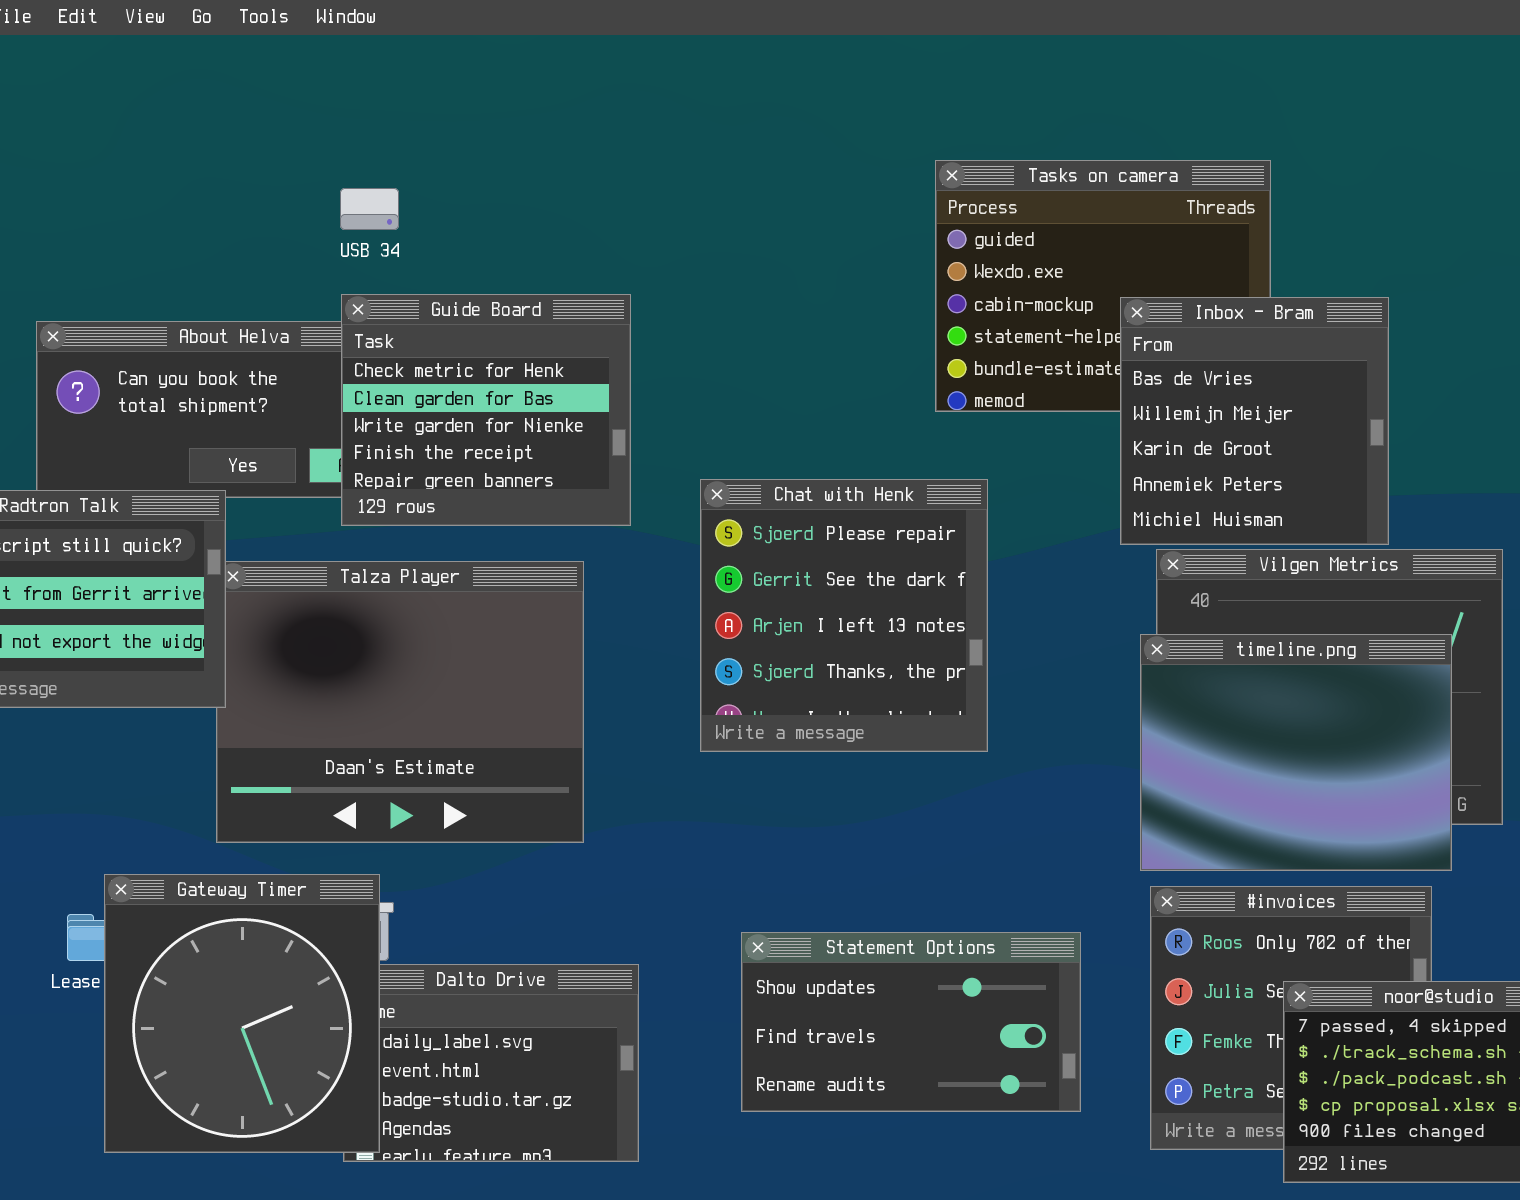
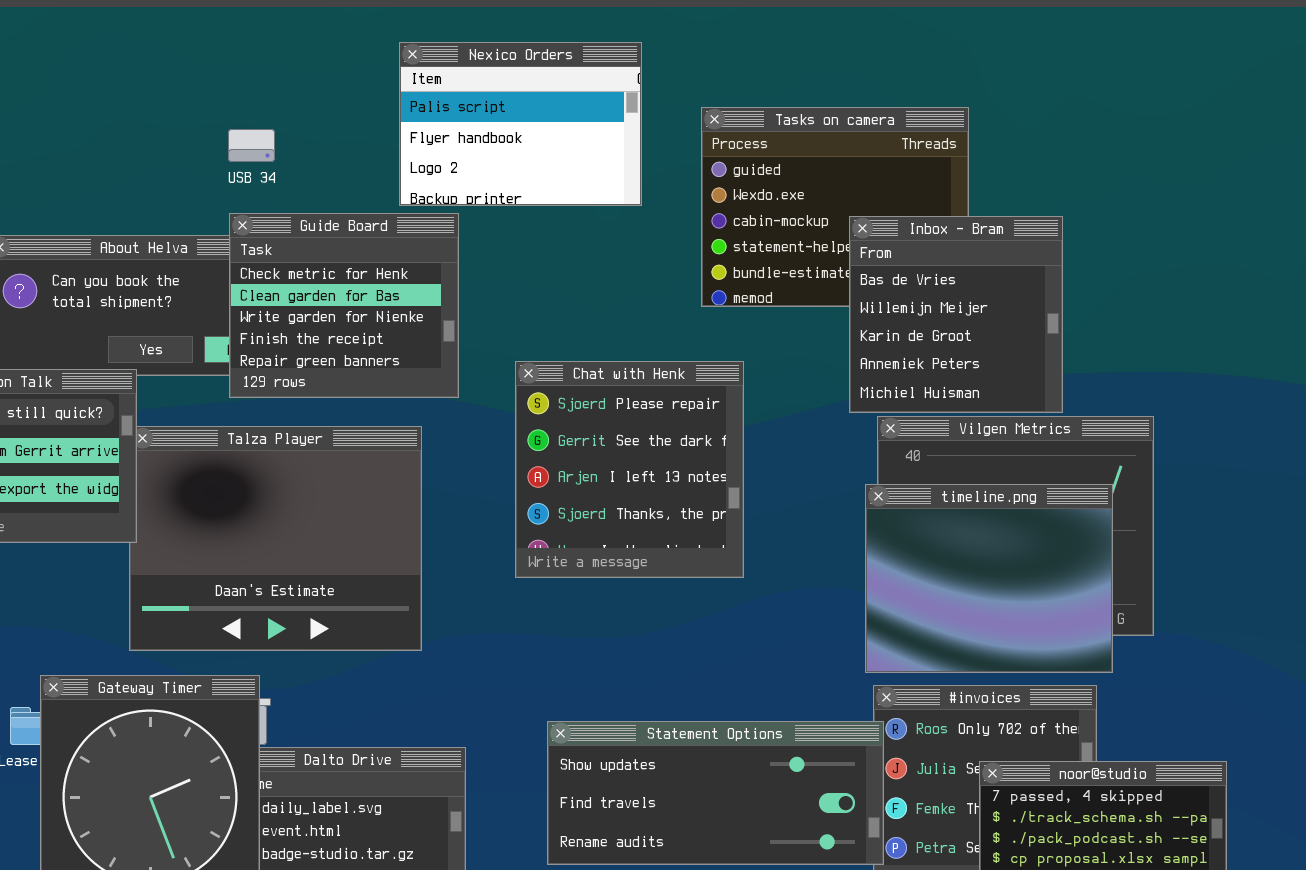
Nexico Orders: none -> [399,42,642,206], opened
Statement Options: [741,932,1081,1112] -> [547,721,884,865], resized

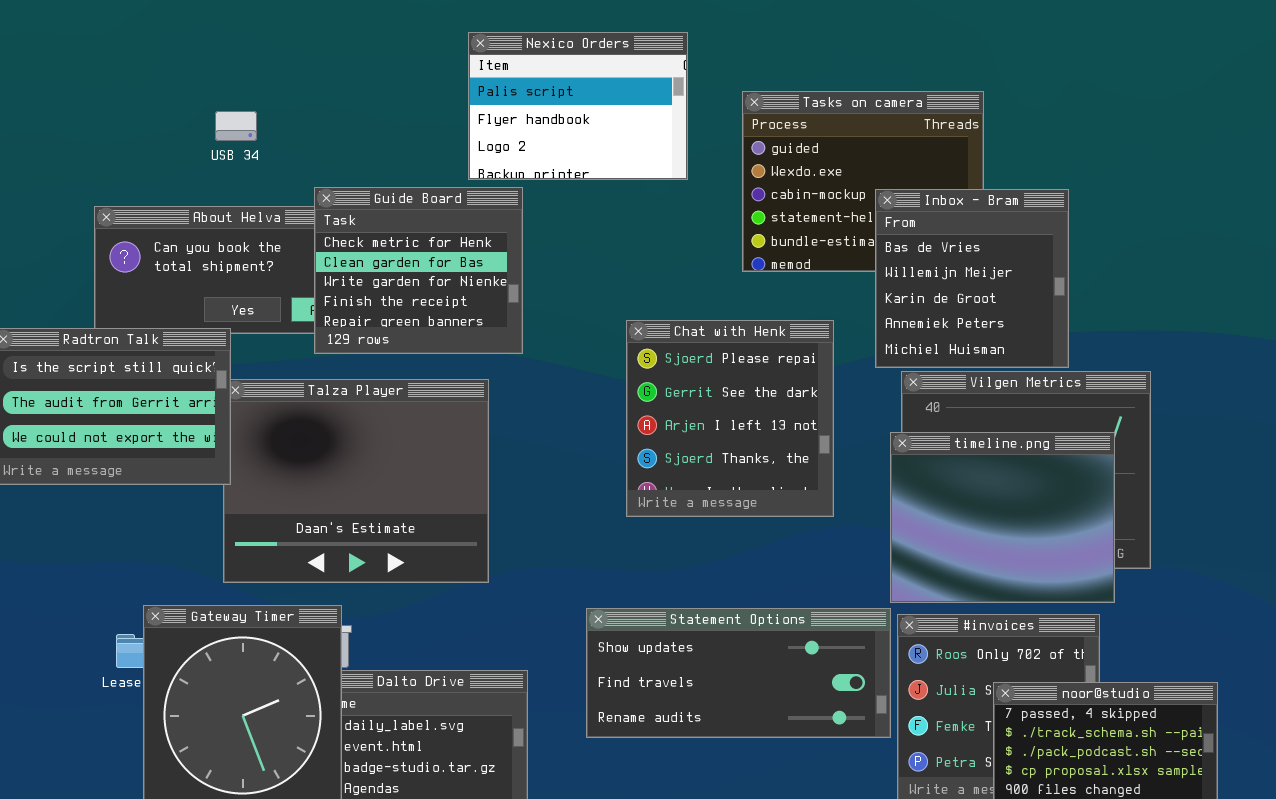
USB 34: [228,129,275,162] -> [215,111,257,141], moved
Chat with Henk: [515,361,744,578] -> [626,320,834,517], moved
Statement Options: [547,721,884,865] -> [586,608,891,738], moved

